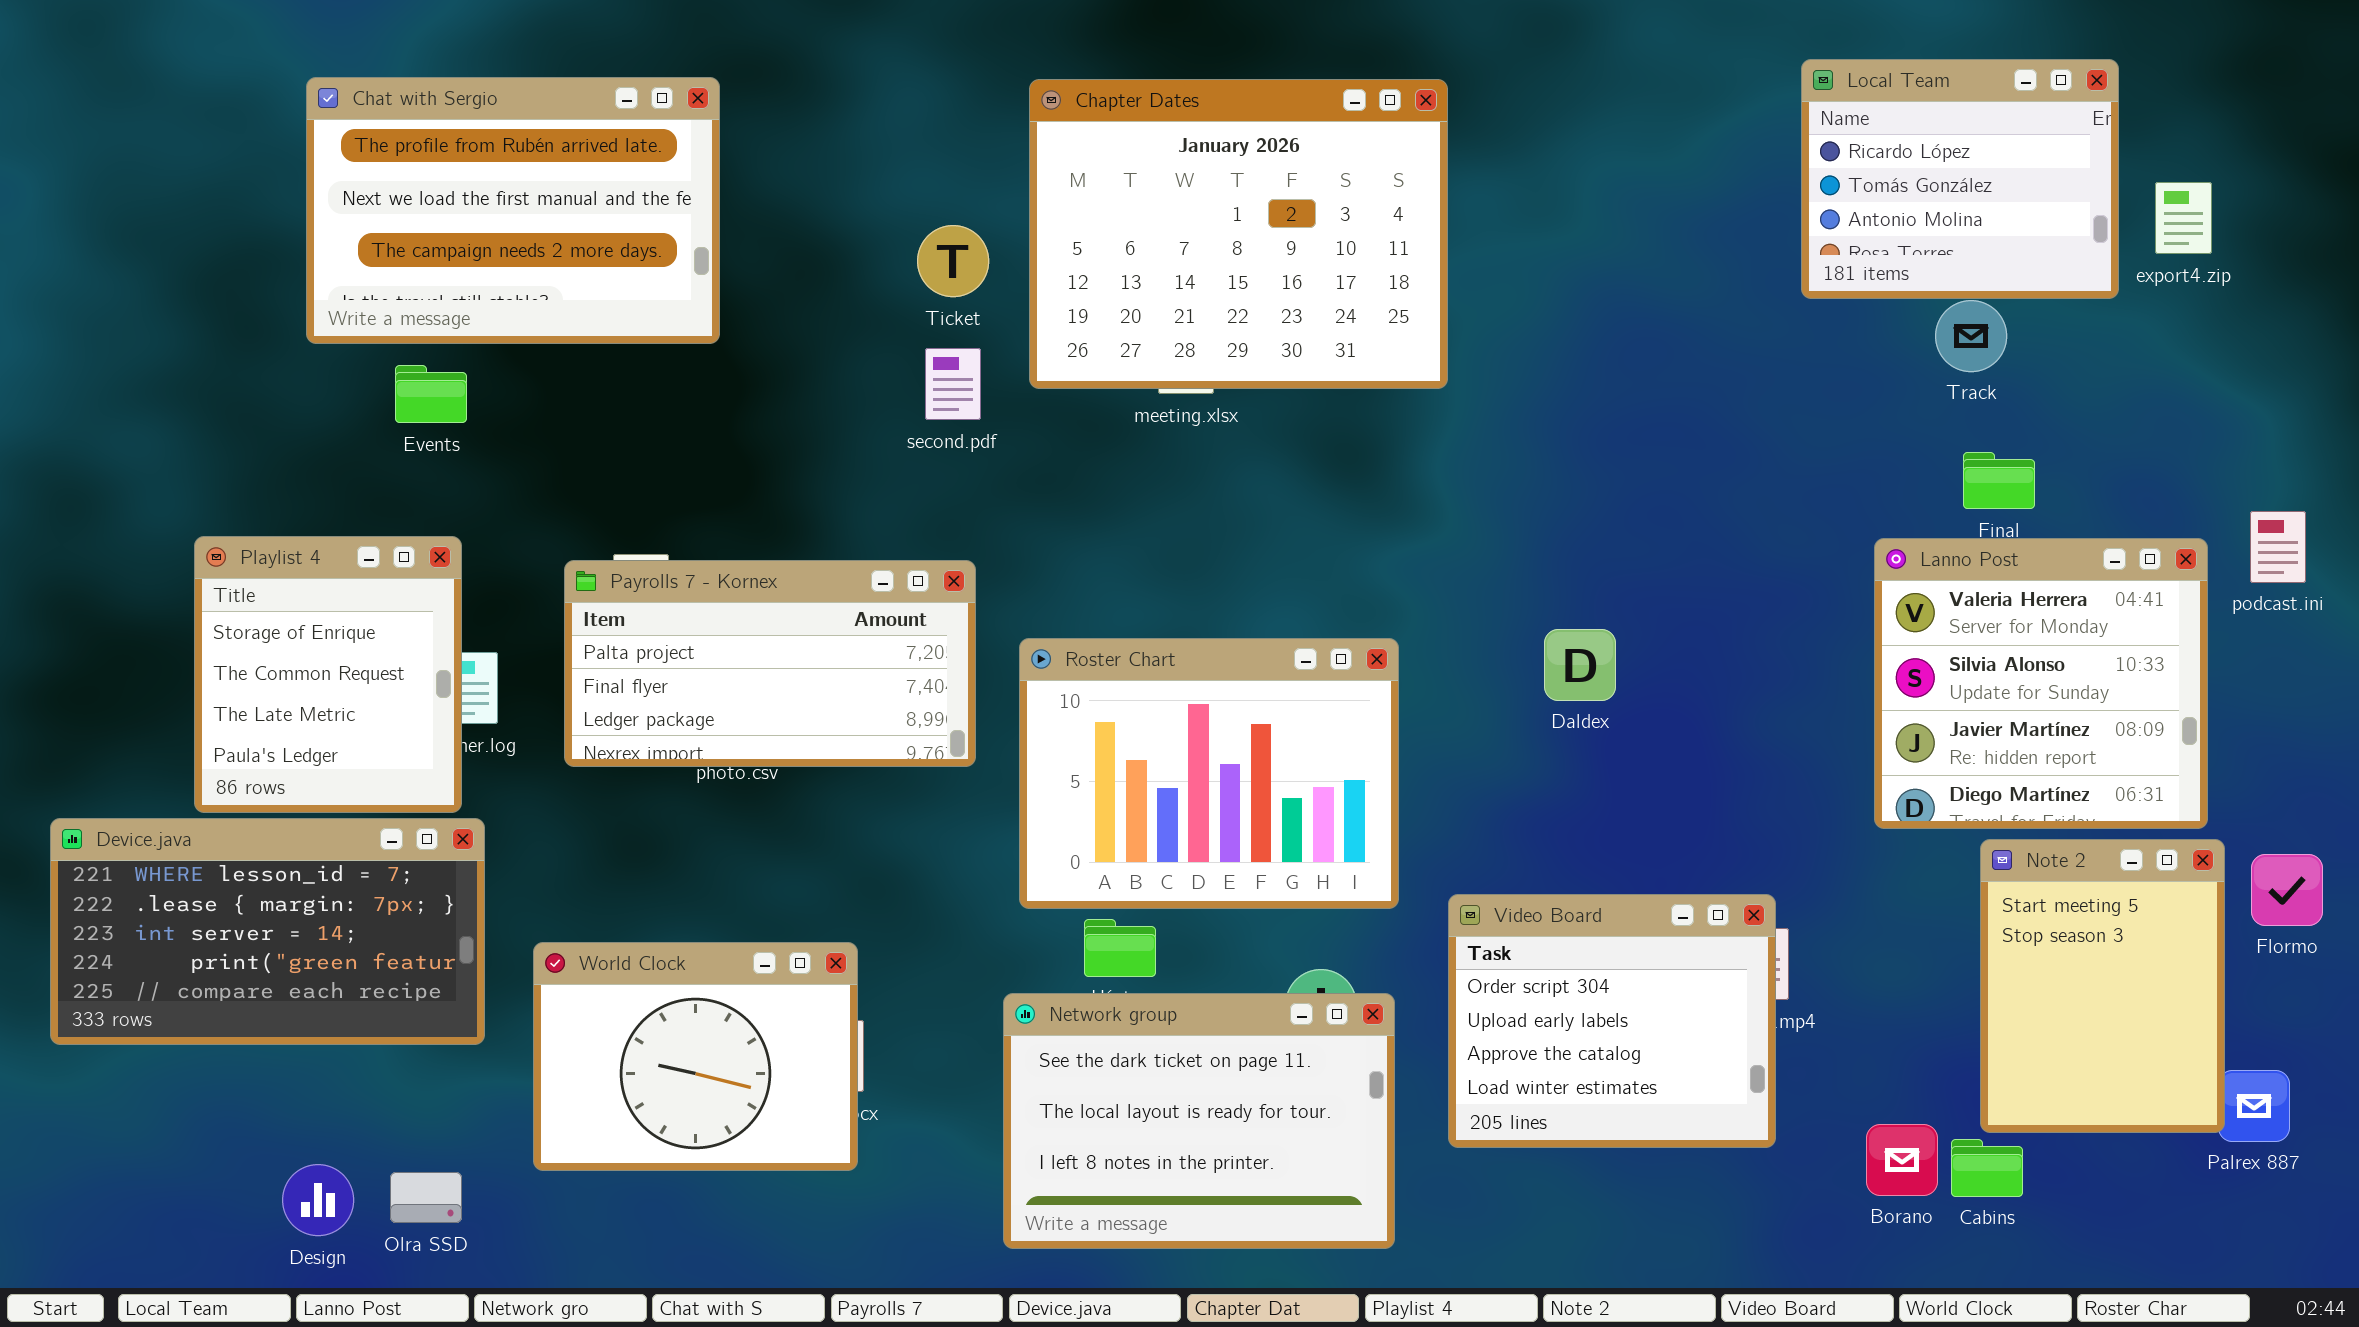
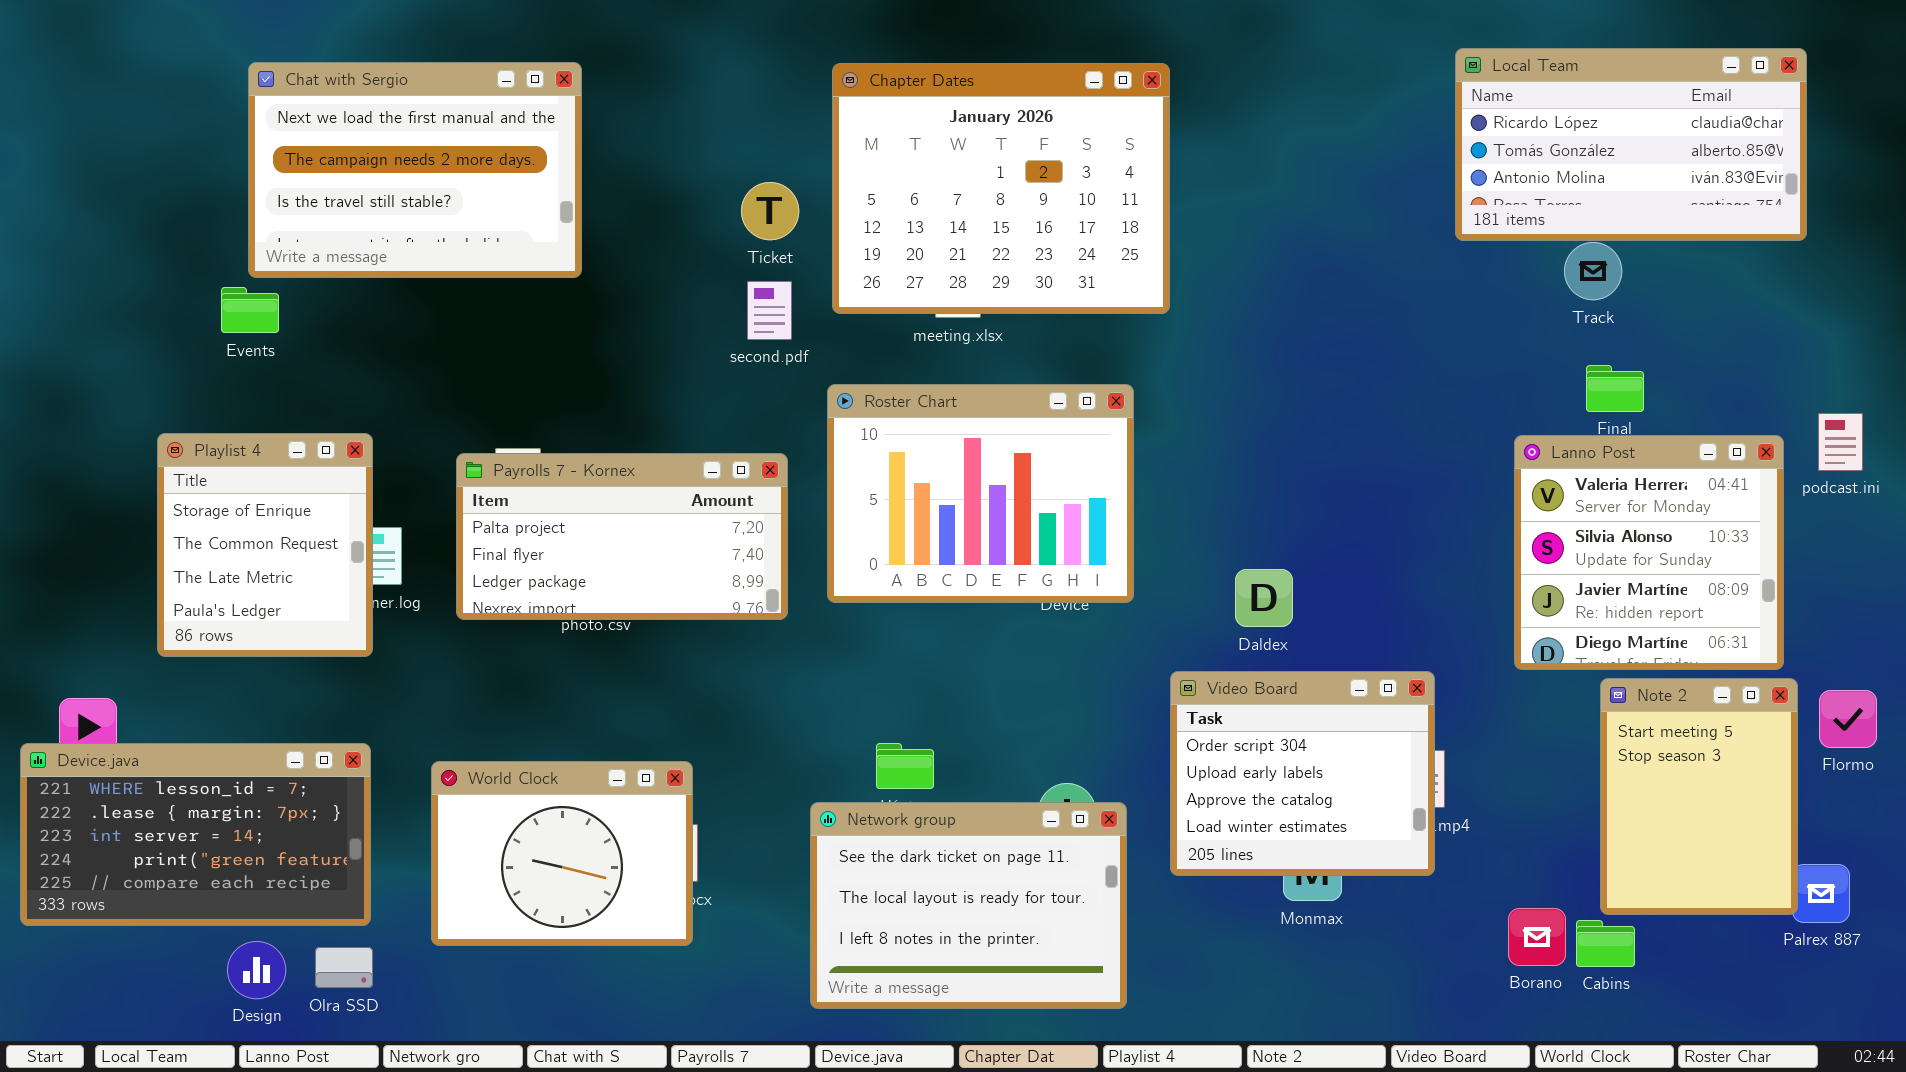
Local Team: [1801,59,2119,299] -> [1455,48,1807,241], resized
Chat with Sergio: [306,77,720,344] -> [248,62,582,278], scrolled down 1 row
Events: [395,365,467,423] -> [221,287,279,333], moved
Daldex: [1544,629,1616,701] -> [1235,569,1293,627], moved
Roster Chart: [1019,638,1399,909] -> [827,384,1134,603], moved
Device.java: [50,818,485,1045] -> [20,743,371,926], moved
Video Board: [1448,894,1776,1148] -> [1170,671,1435,876], moved

